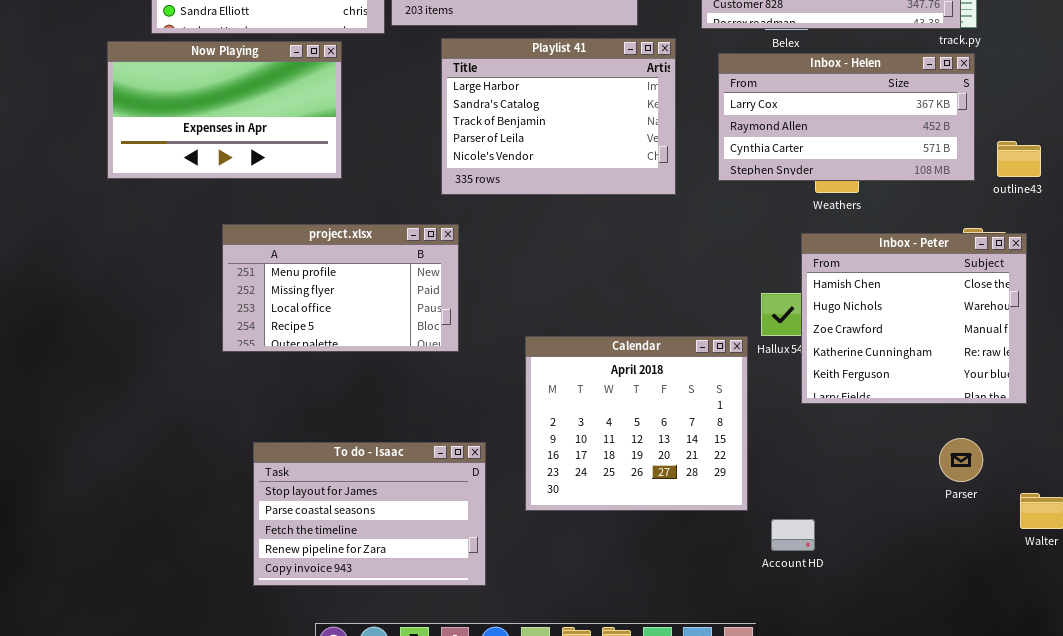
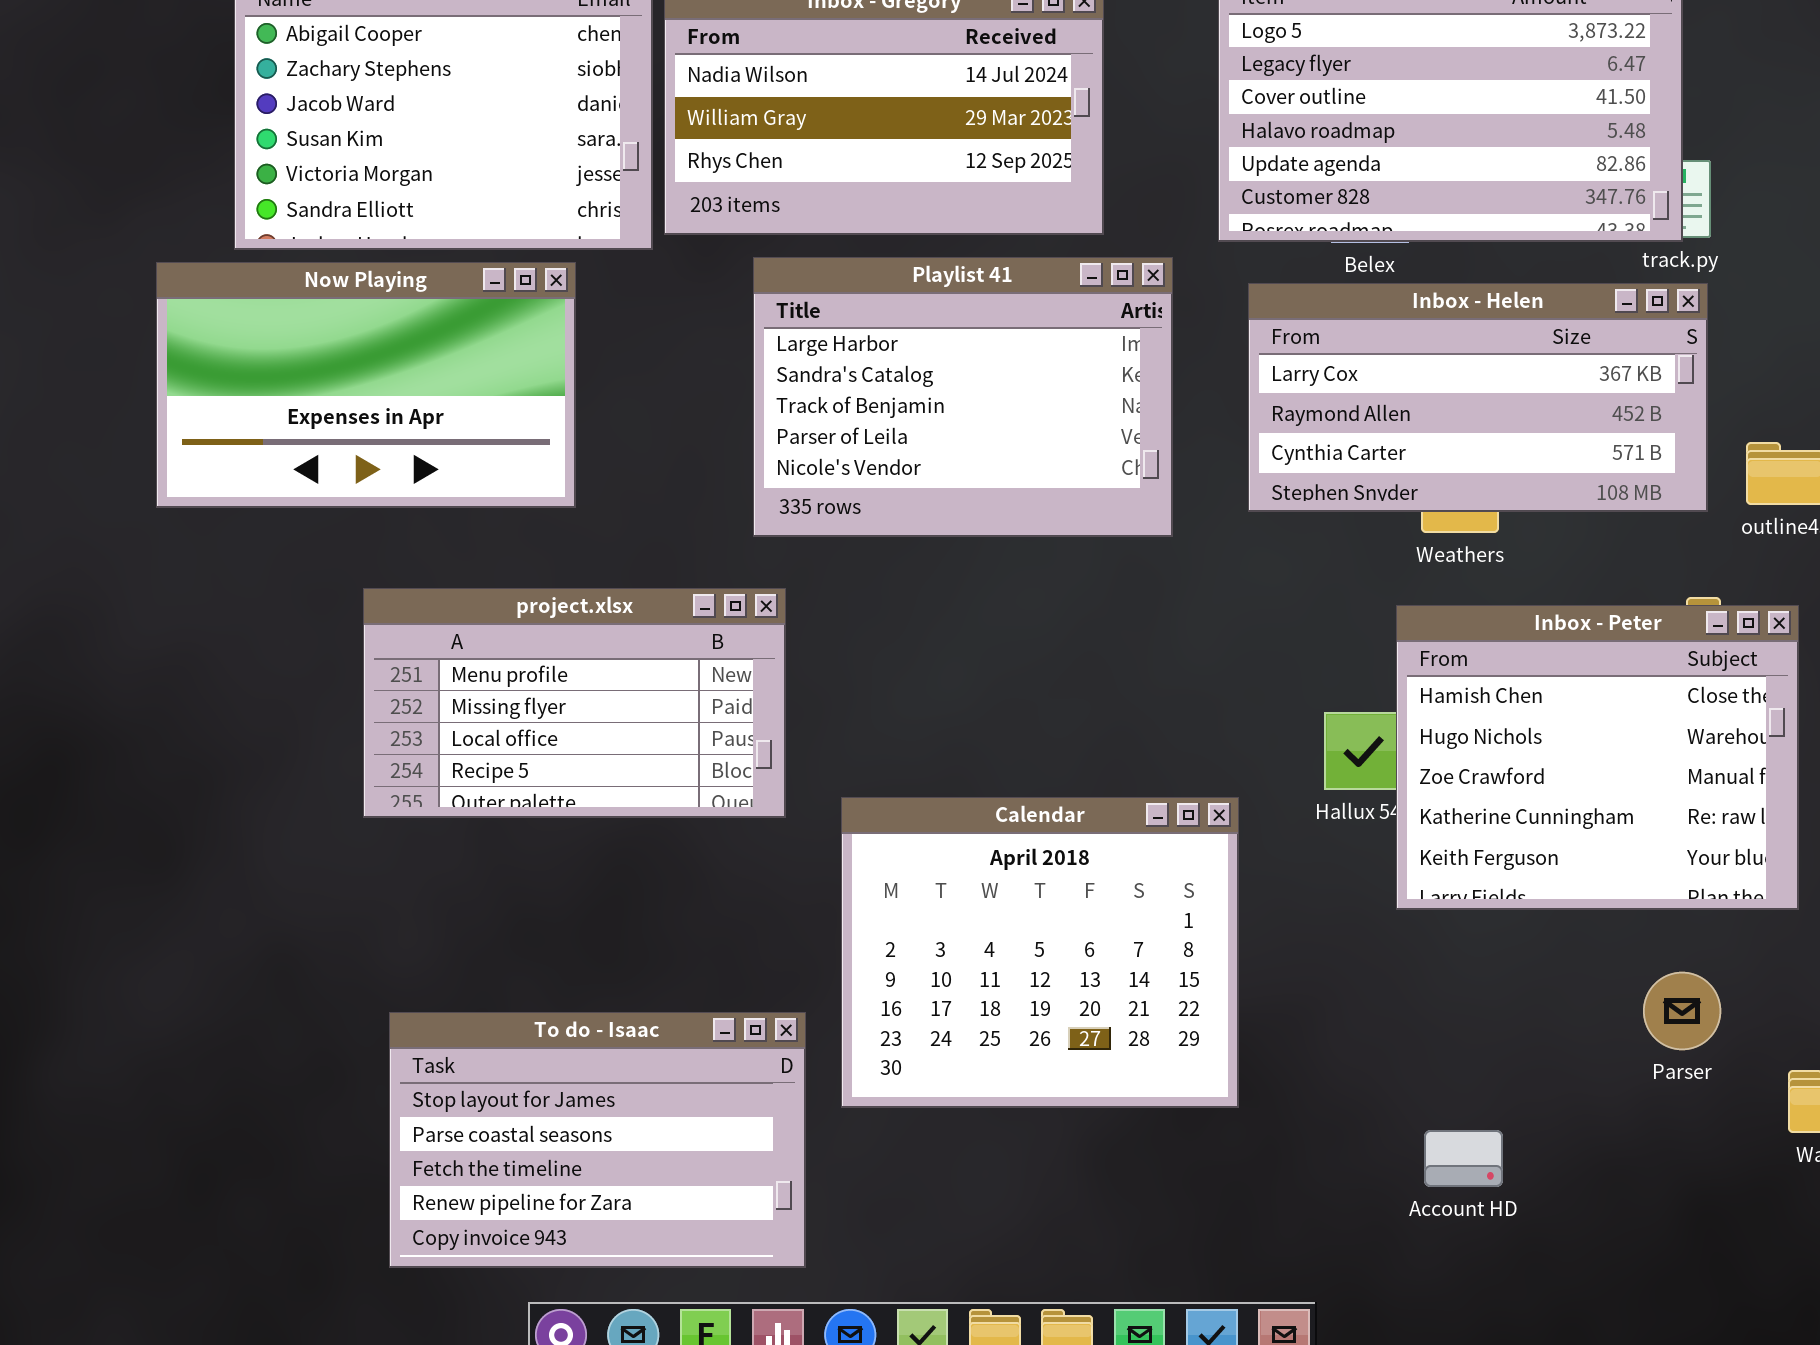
Calendar: [525,336,748,511] -> [841,797,1239,1108], moved
To do - Isaac: [253,442,486,586] -> [389,1012,806,1268], moved
Account HD: [771,519,815,551] -> [1424,1130,1503,1187], moved

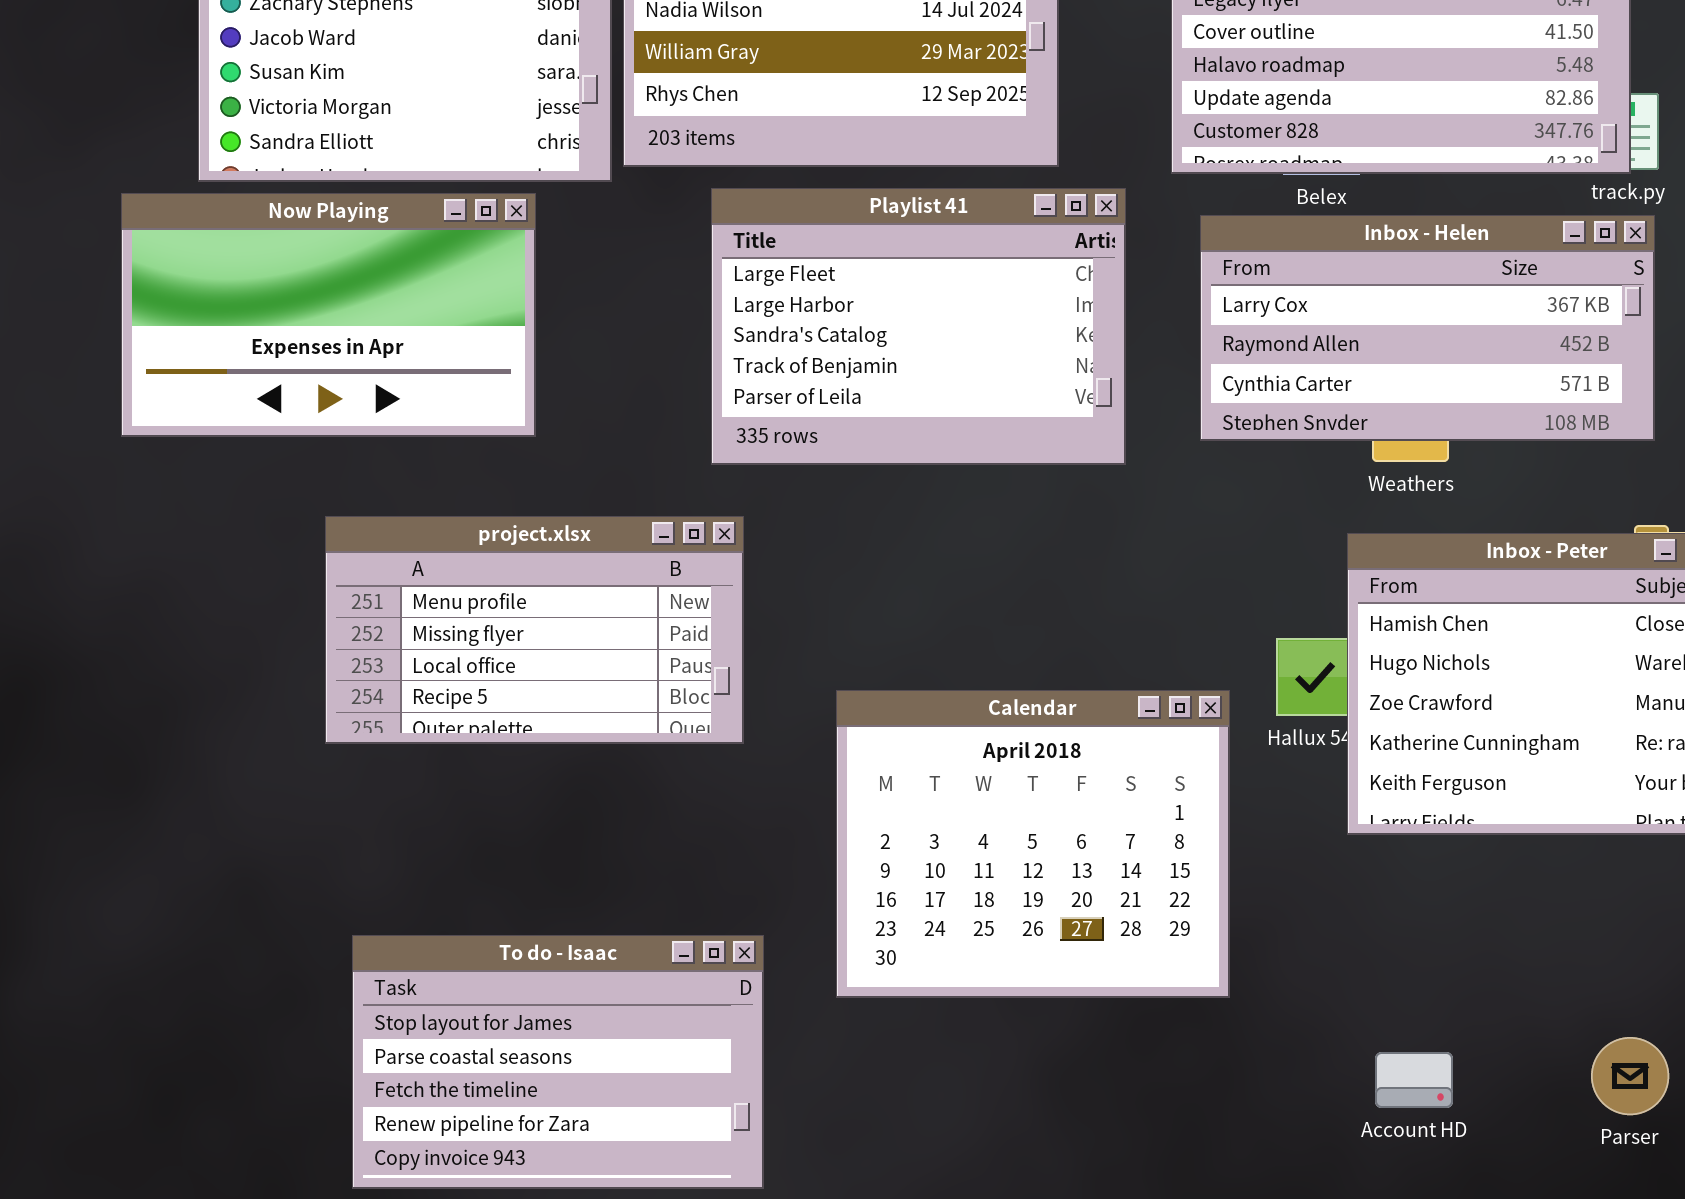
Playlist 41: [753,257,1173,537] -> [711,188,1126,465], scrolled up 1 row
Calendar: [841,797,1239,1108] -> [836,690,1230,998], moved
Parser: [1643,972,1721,1050] -> [1591,1037,1669,1115], moved

